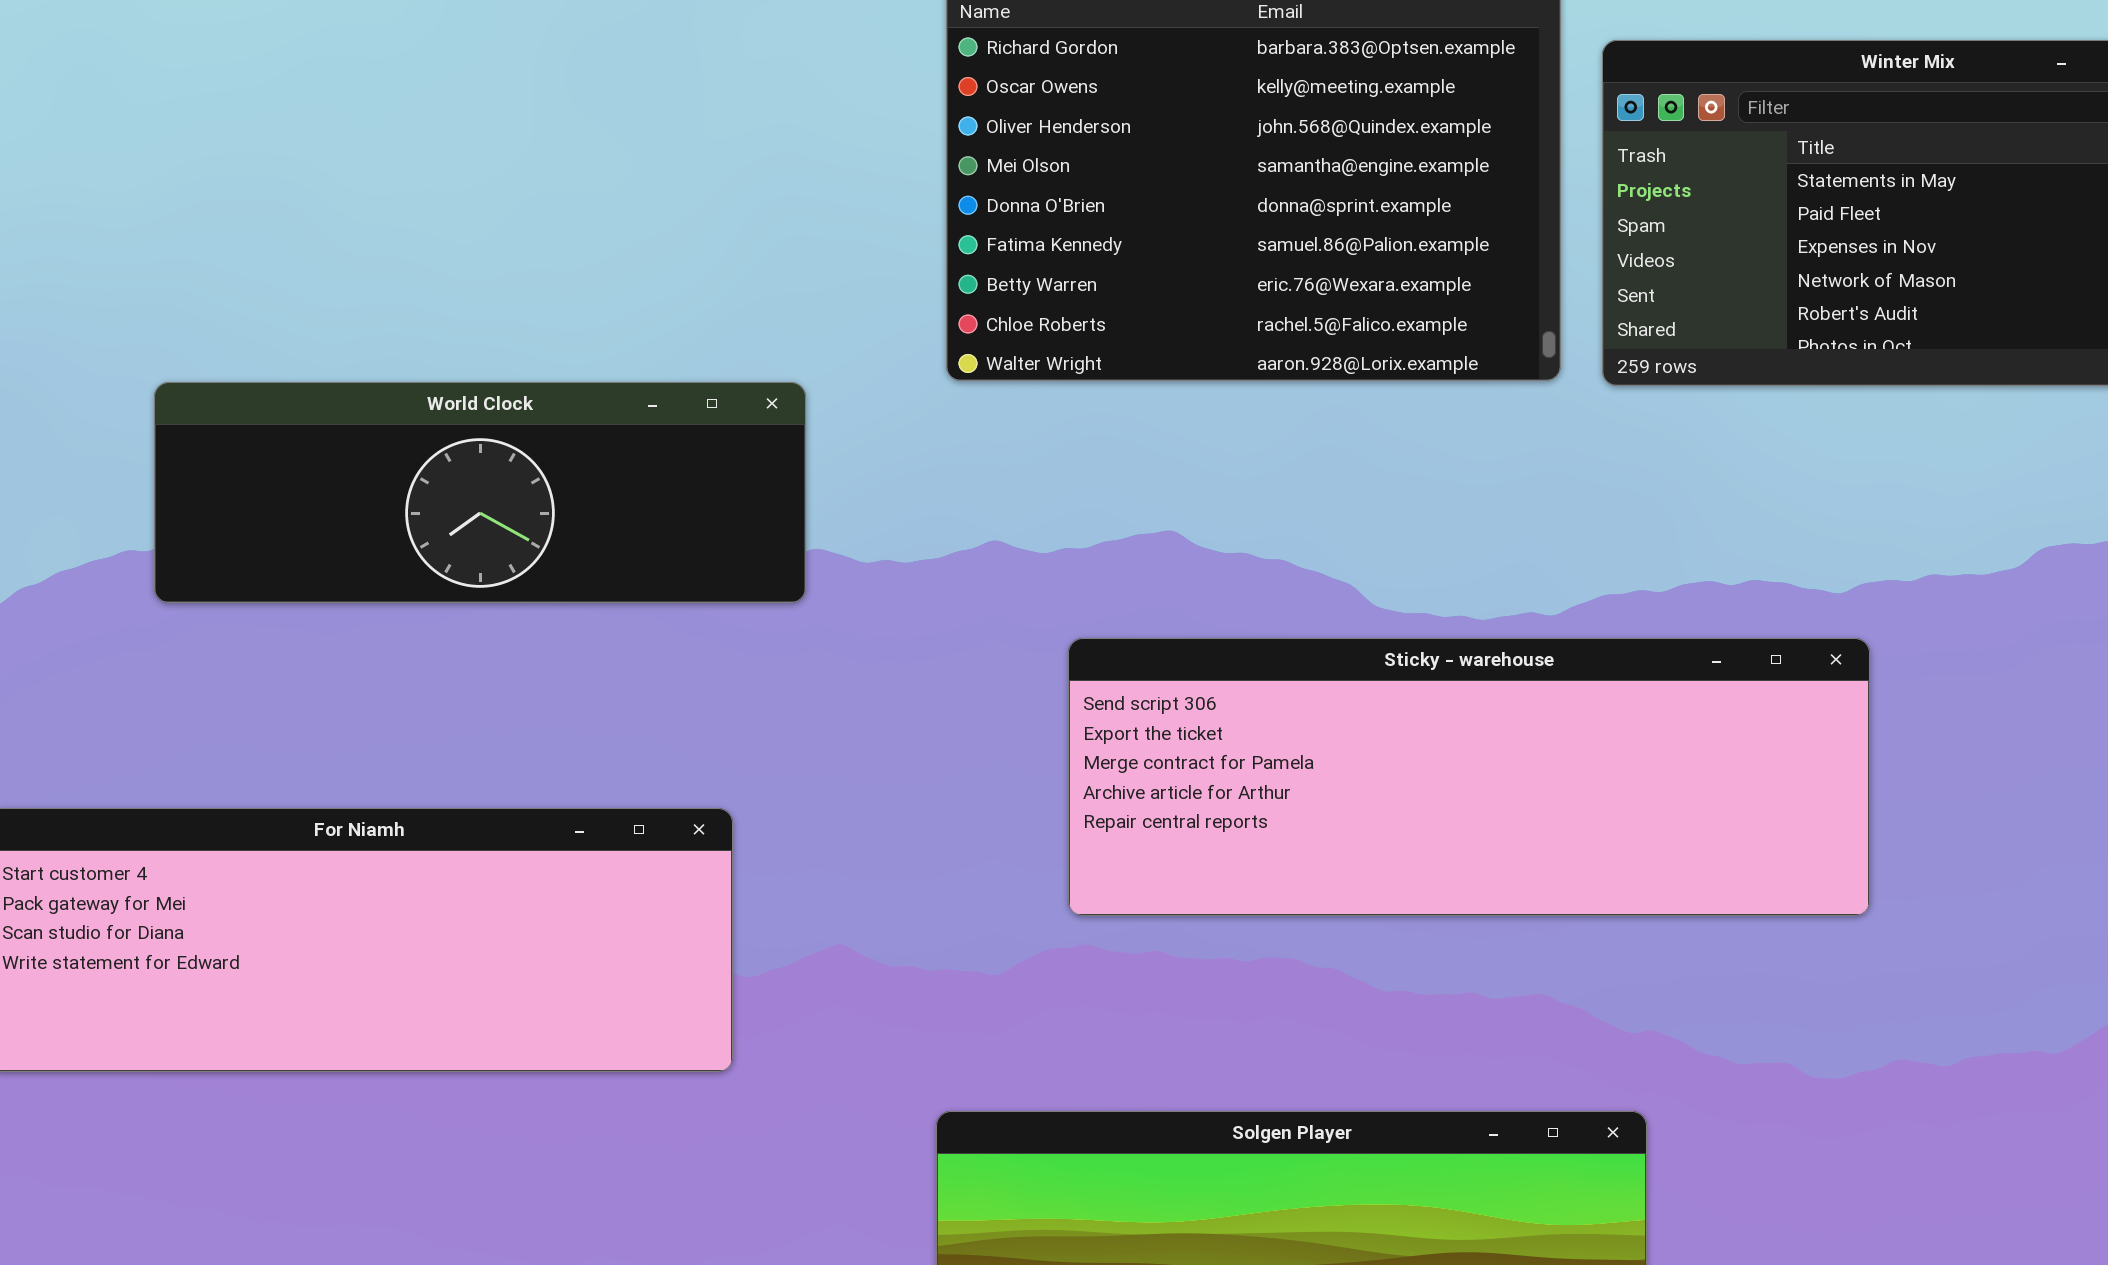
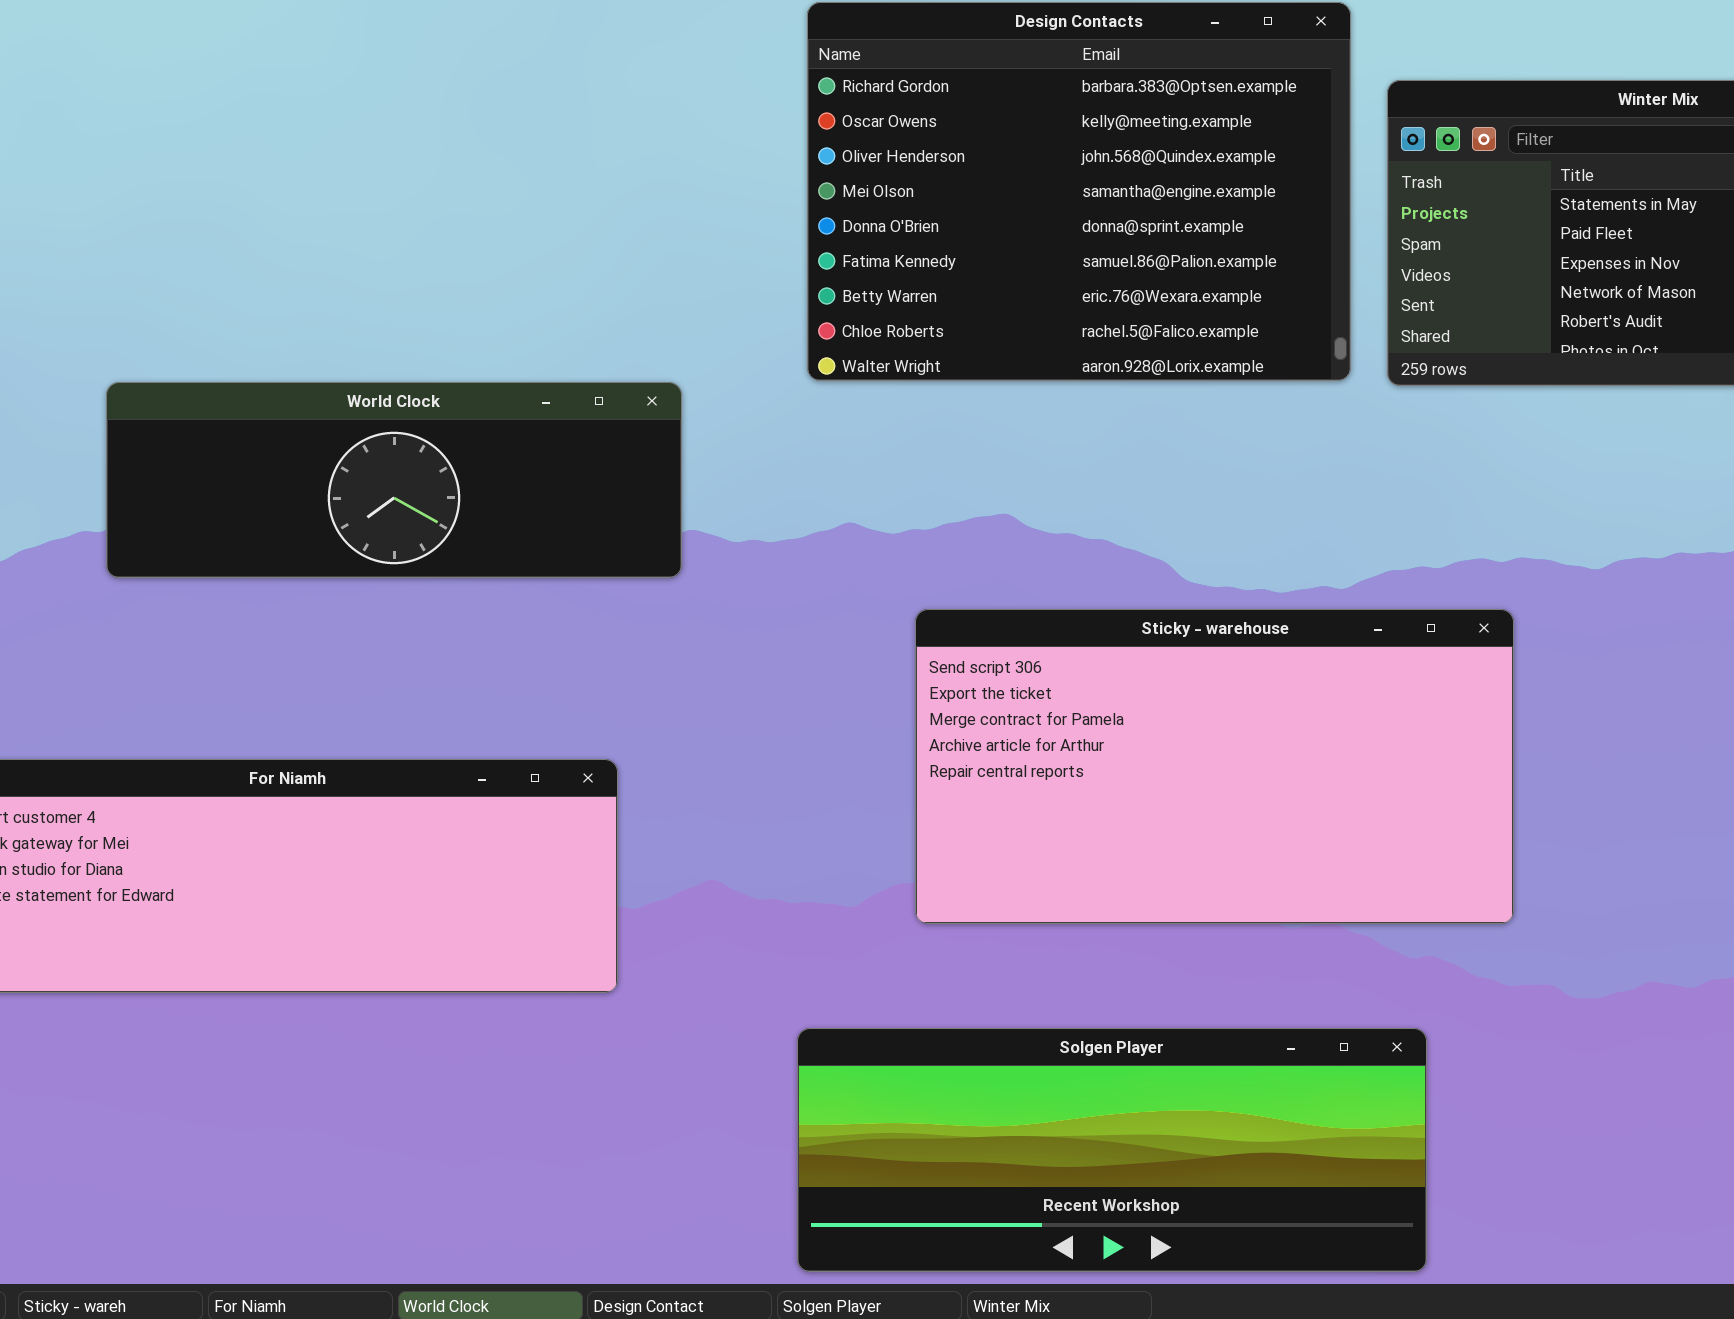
Sticky - warehouse: [1068,638,1870,916] -> [915,609,1514,924], resized

